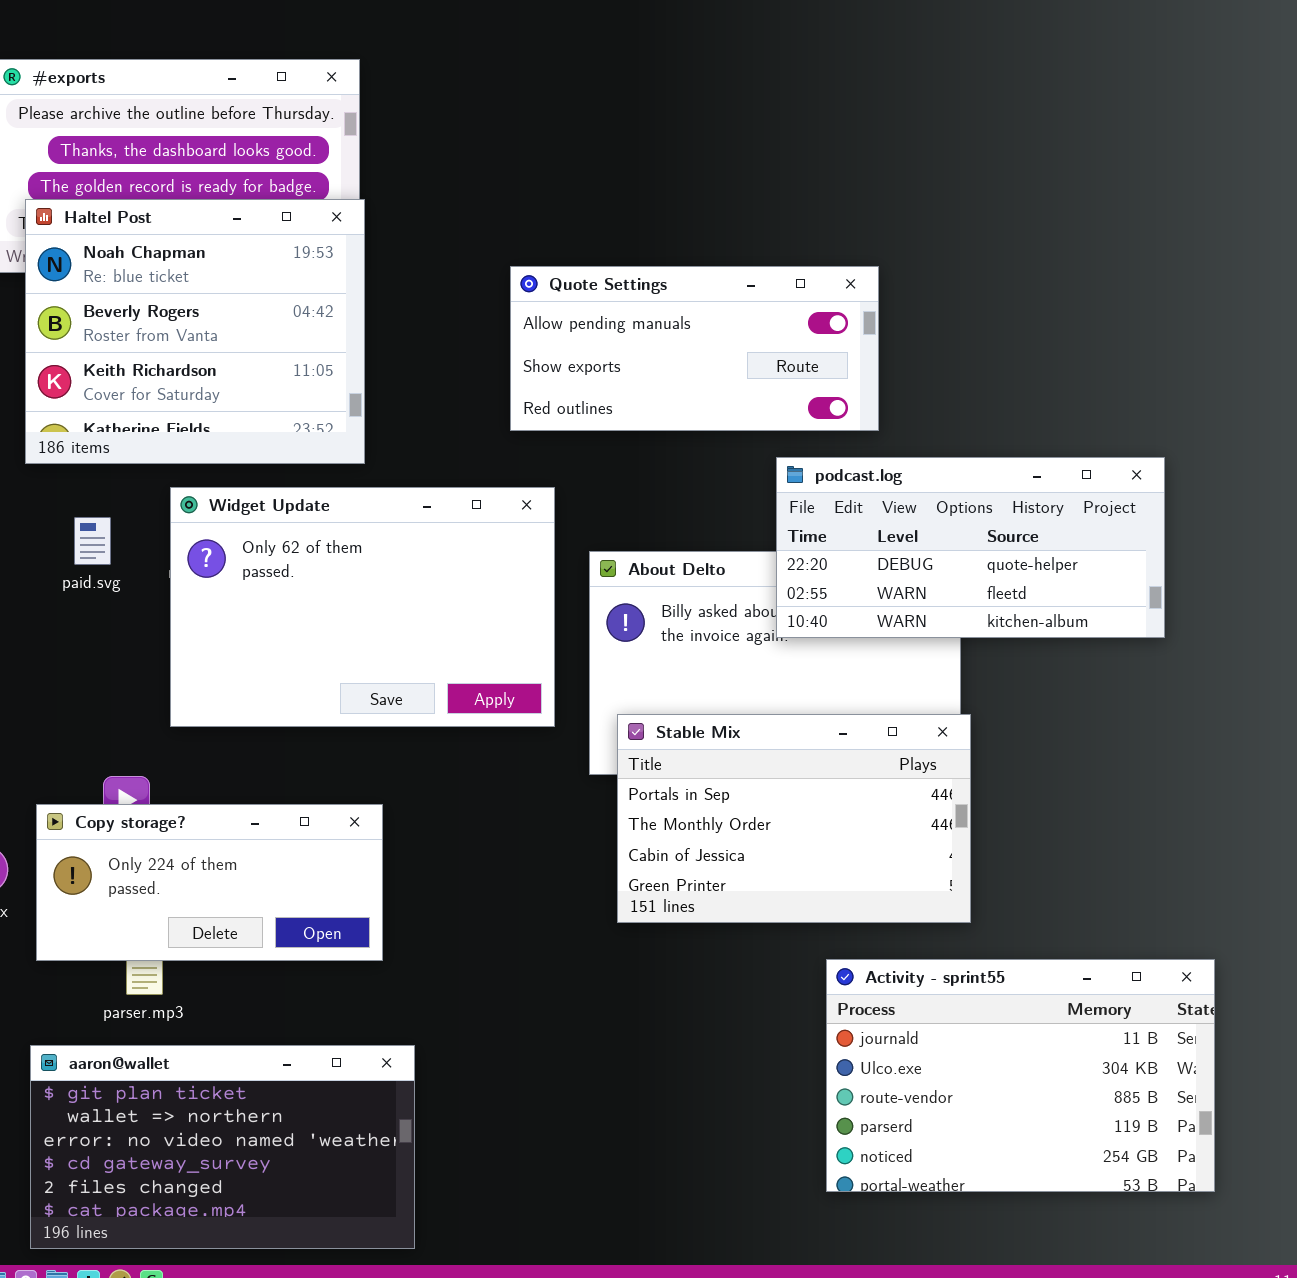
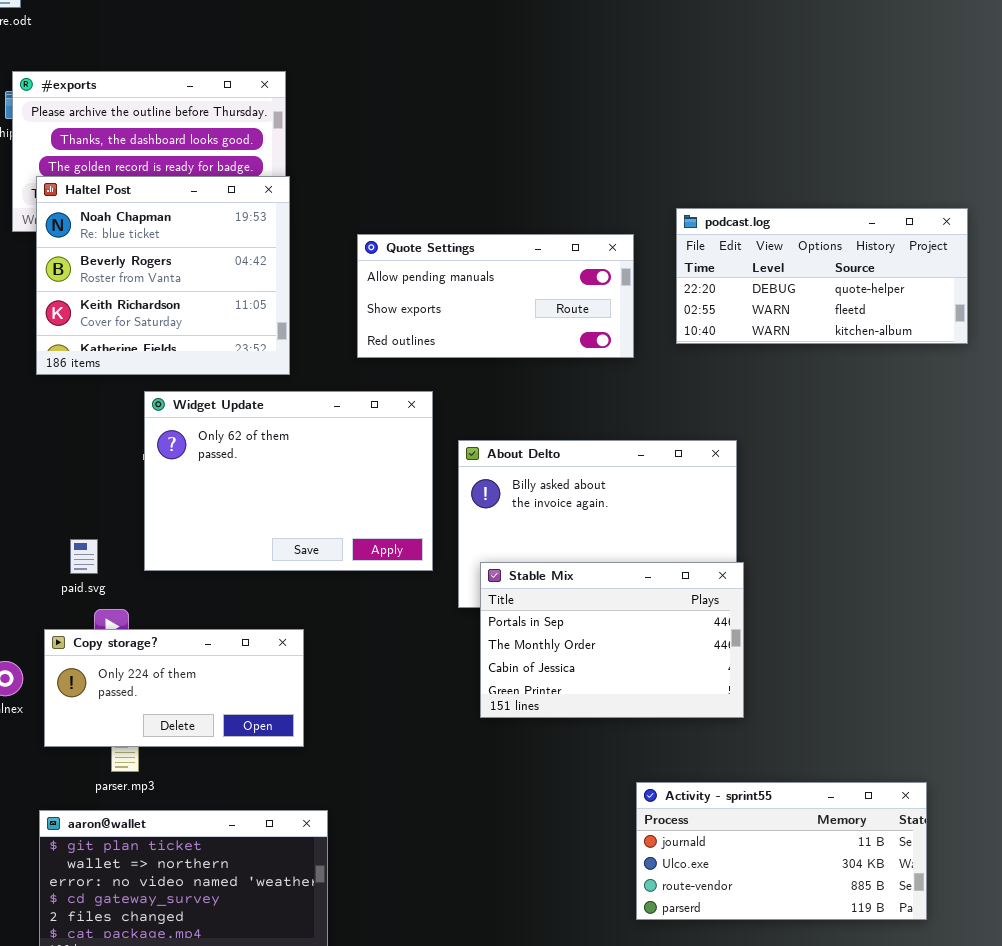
Quote Settings: [510,266,879,431] -> [357,234,634,358], moved
podcast.log: [776,457,1165,638] -> [676,208,968,344], moved
paid.svg: [74,517,111,565] -> [70,539,98,574], moved
Activity - sprint55: [826,959,1215,1192] -> [636,782,927,920], resized

